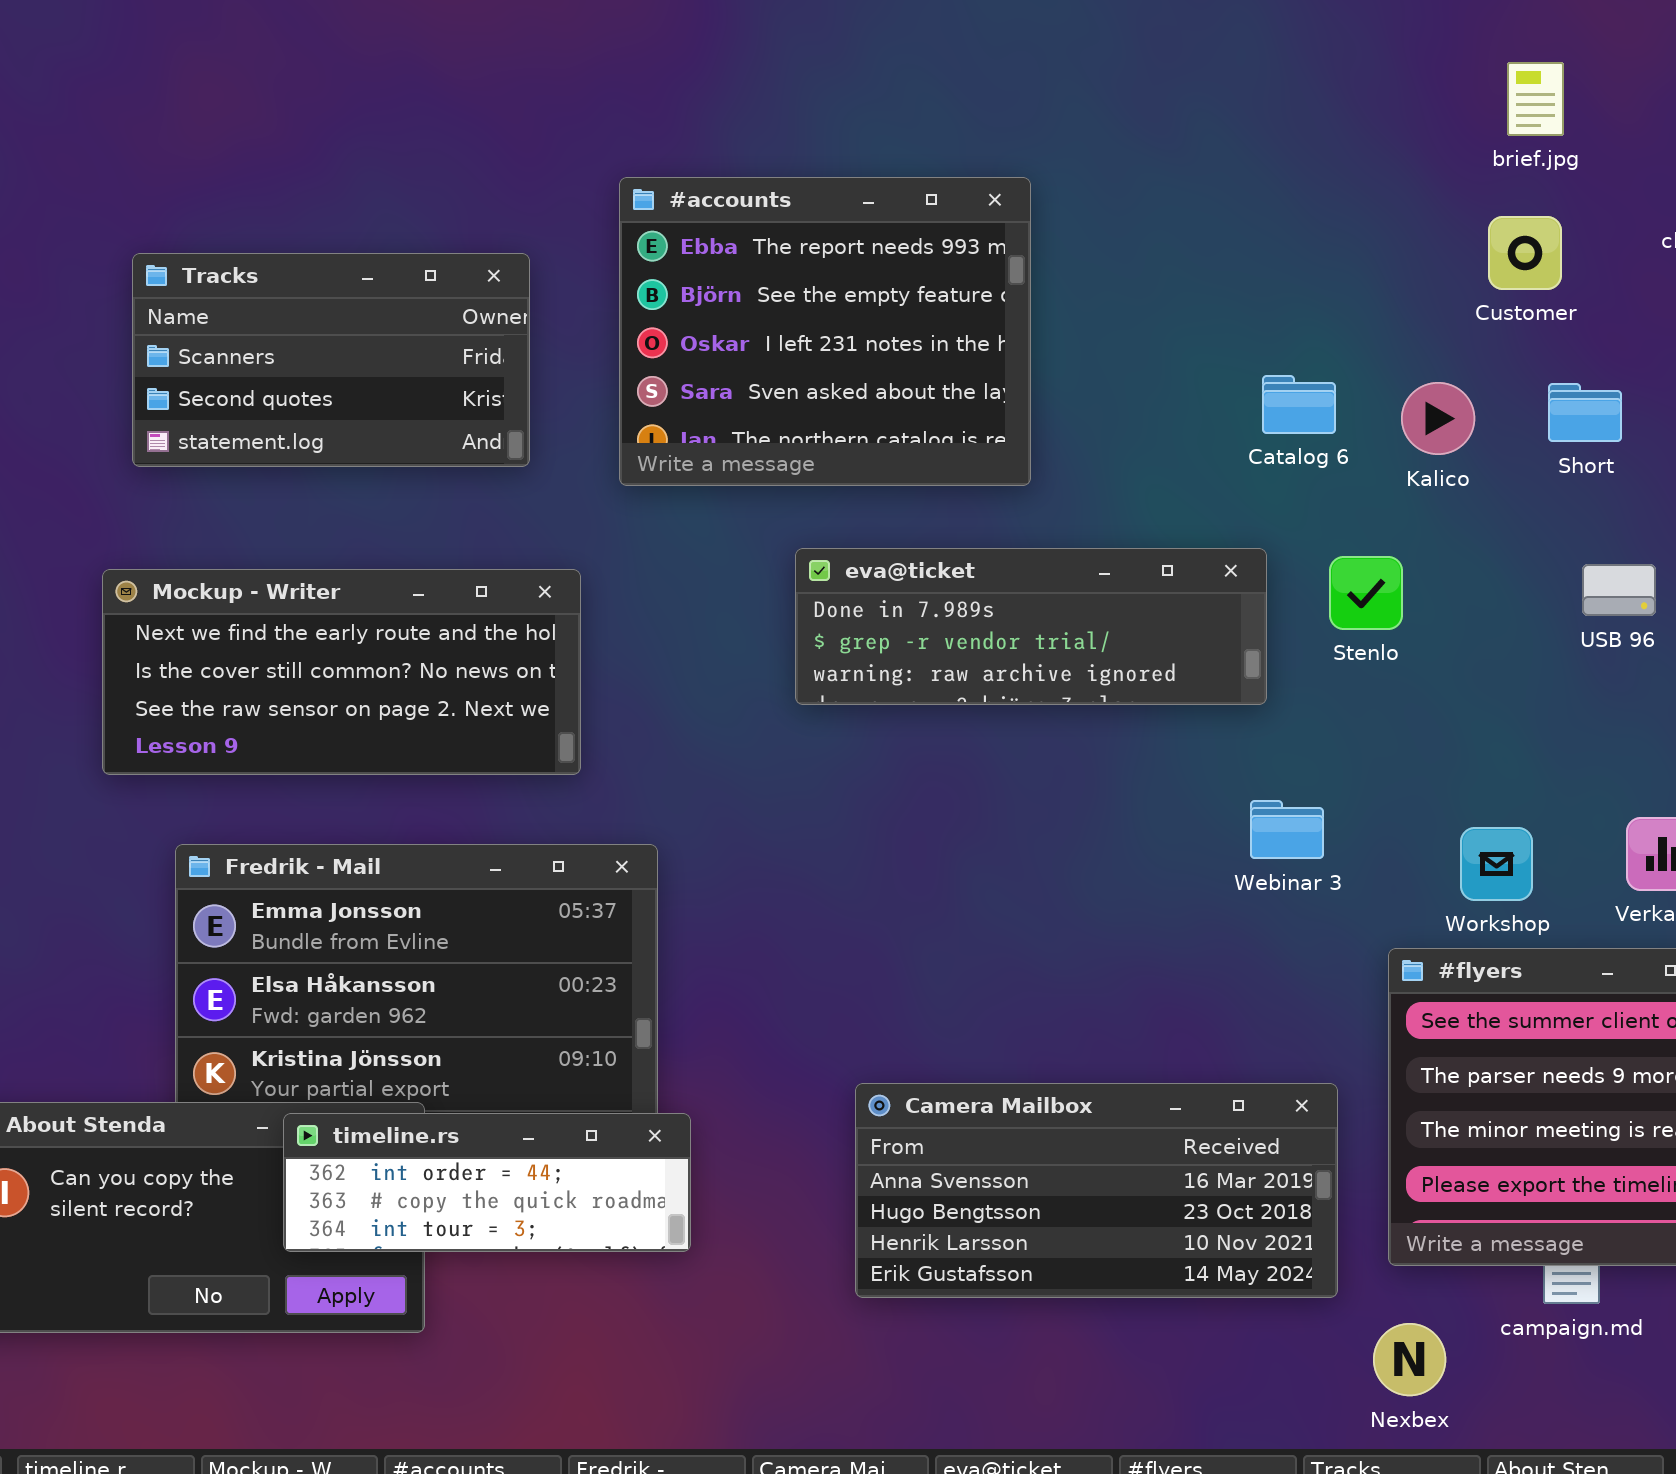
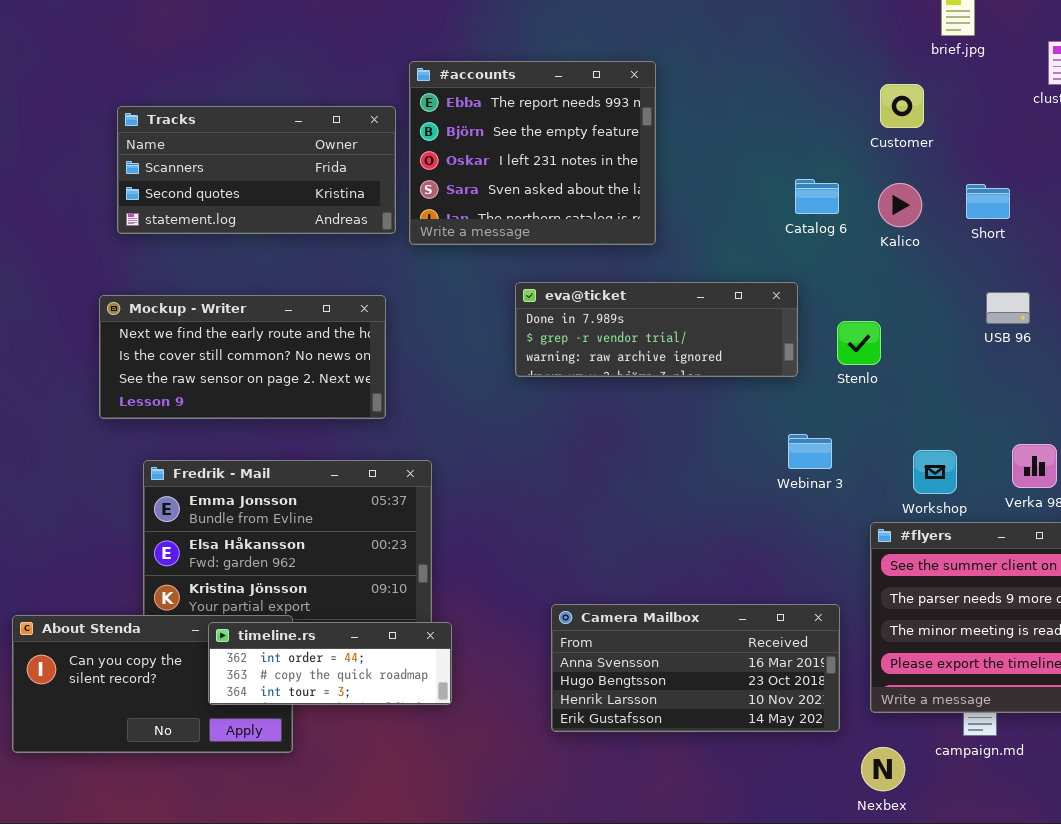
Customer: [1488,216,1562,290] -> [880,84,924,128], moved
Tracks: [132,253,530,467] -> [117,106,396,234], resized
Stenlo: [1329,556,1403,630] -> [837,321,881,365], moved

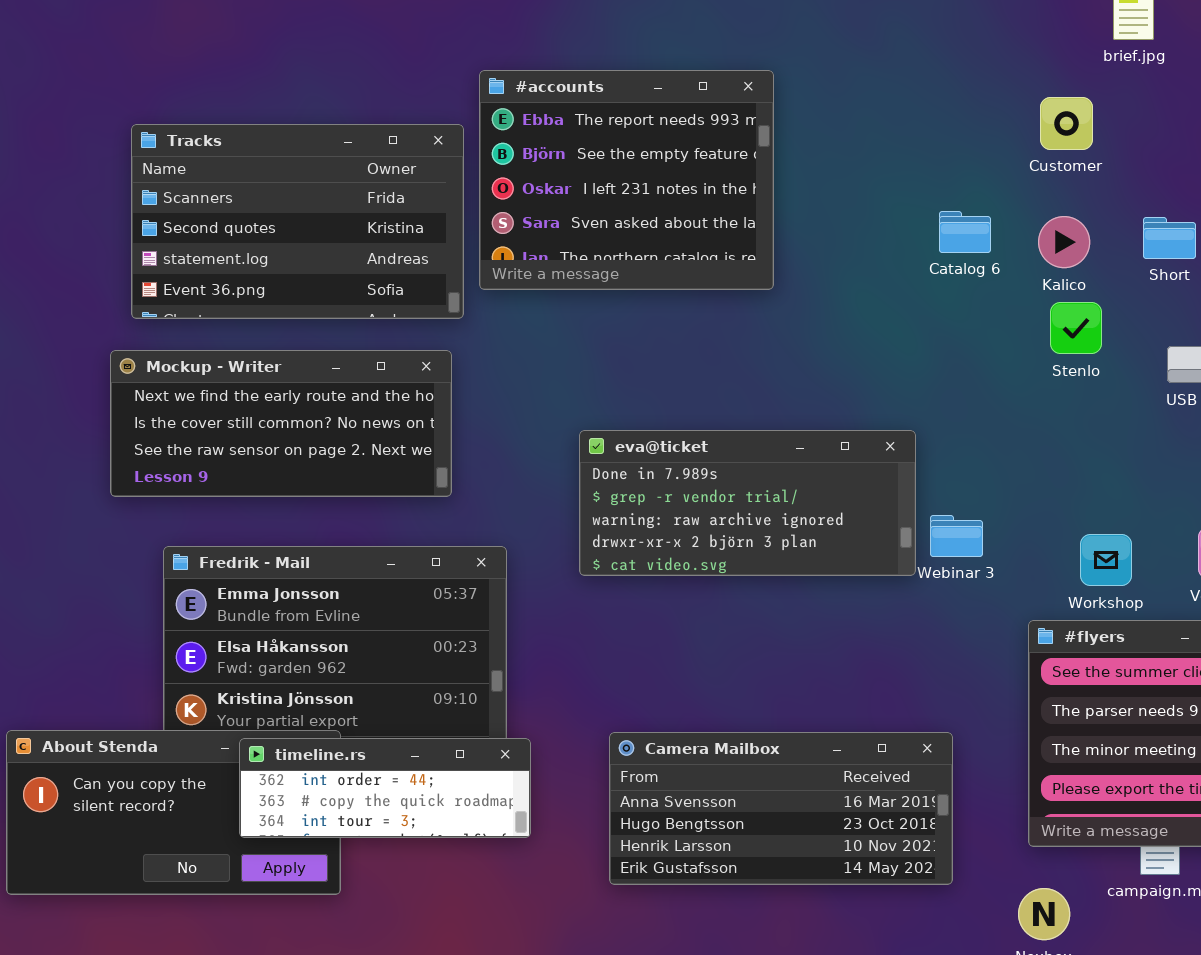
Tracks: [117,106,396,234] -> [131,124,464,319], resized
eva@ticket: [515,282,798,377] -> [579,430,916,576], moved, resized
Stenlo: [837,321,881,365] -> [1050,302,1102,354], moved
Camera Mailbox: [551,604,840,732] -> [609,732,953,885], moved

